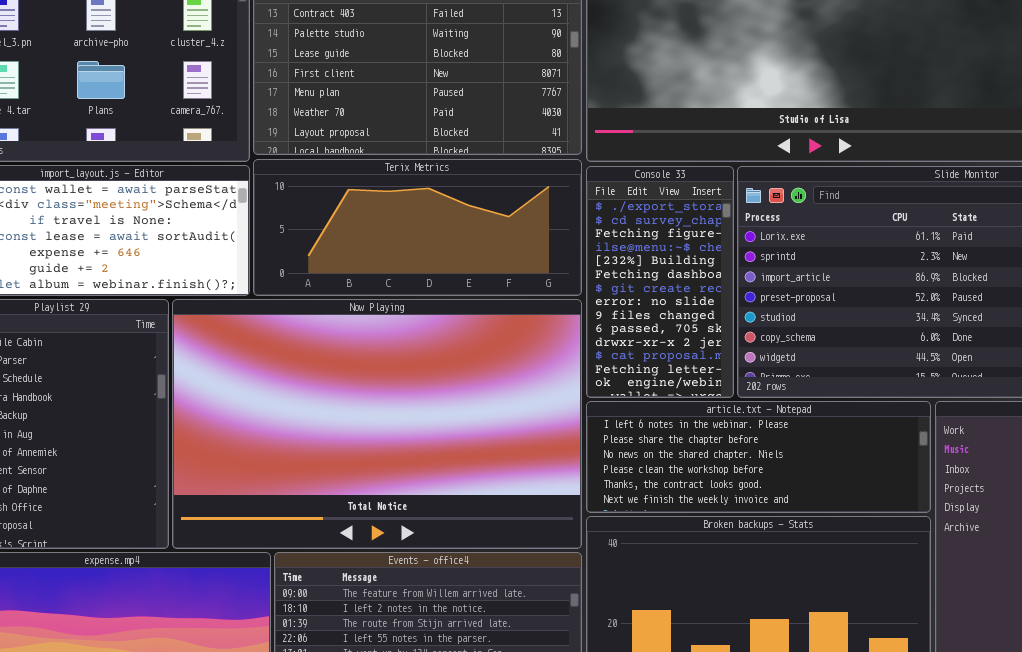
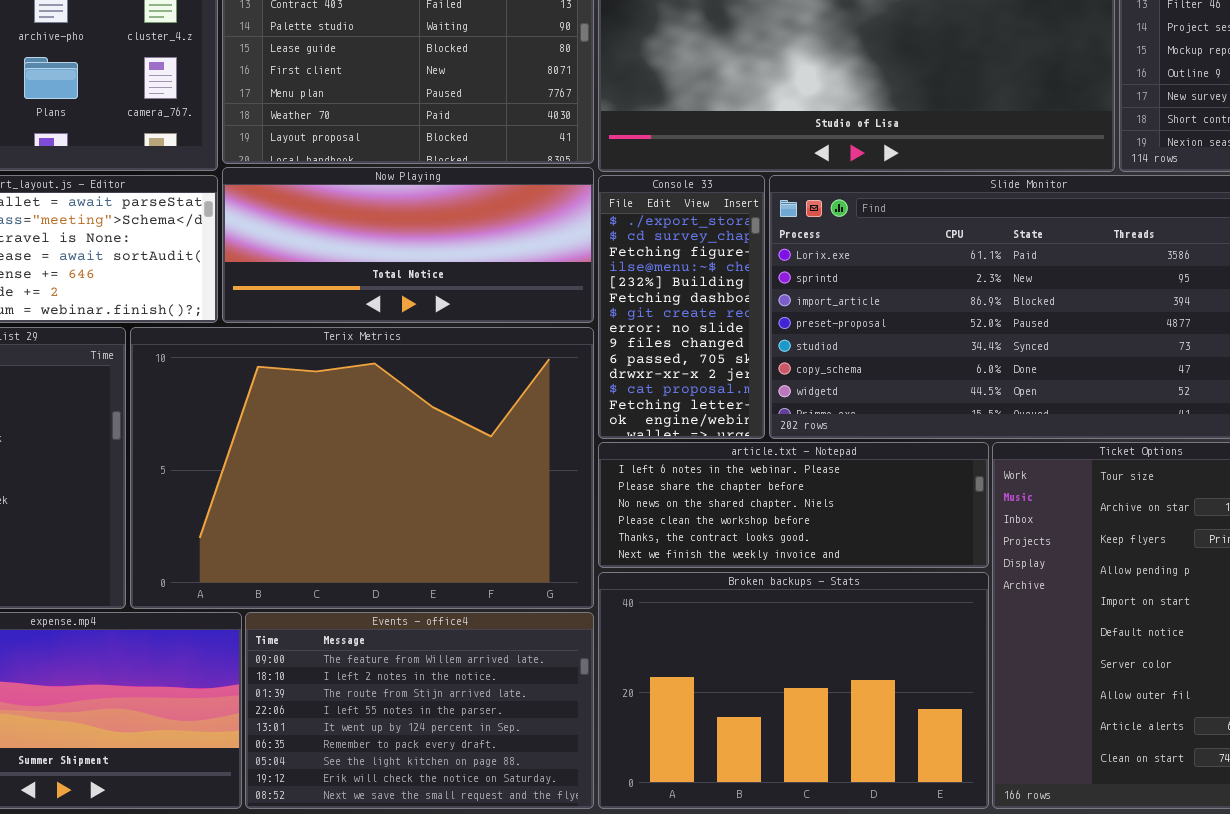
Terix Metrics: [253,159,582,296] -> [130,327,594,609], moved, resized
Now Playing: [172,299,582,549] -> [222,167,594,323], moved, resized

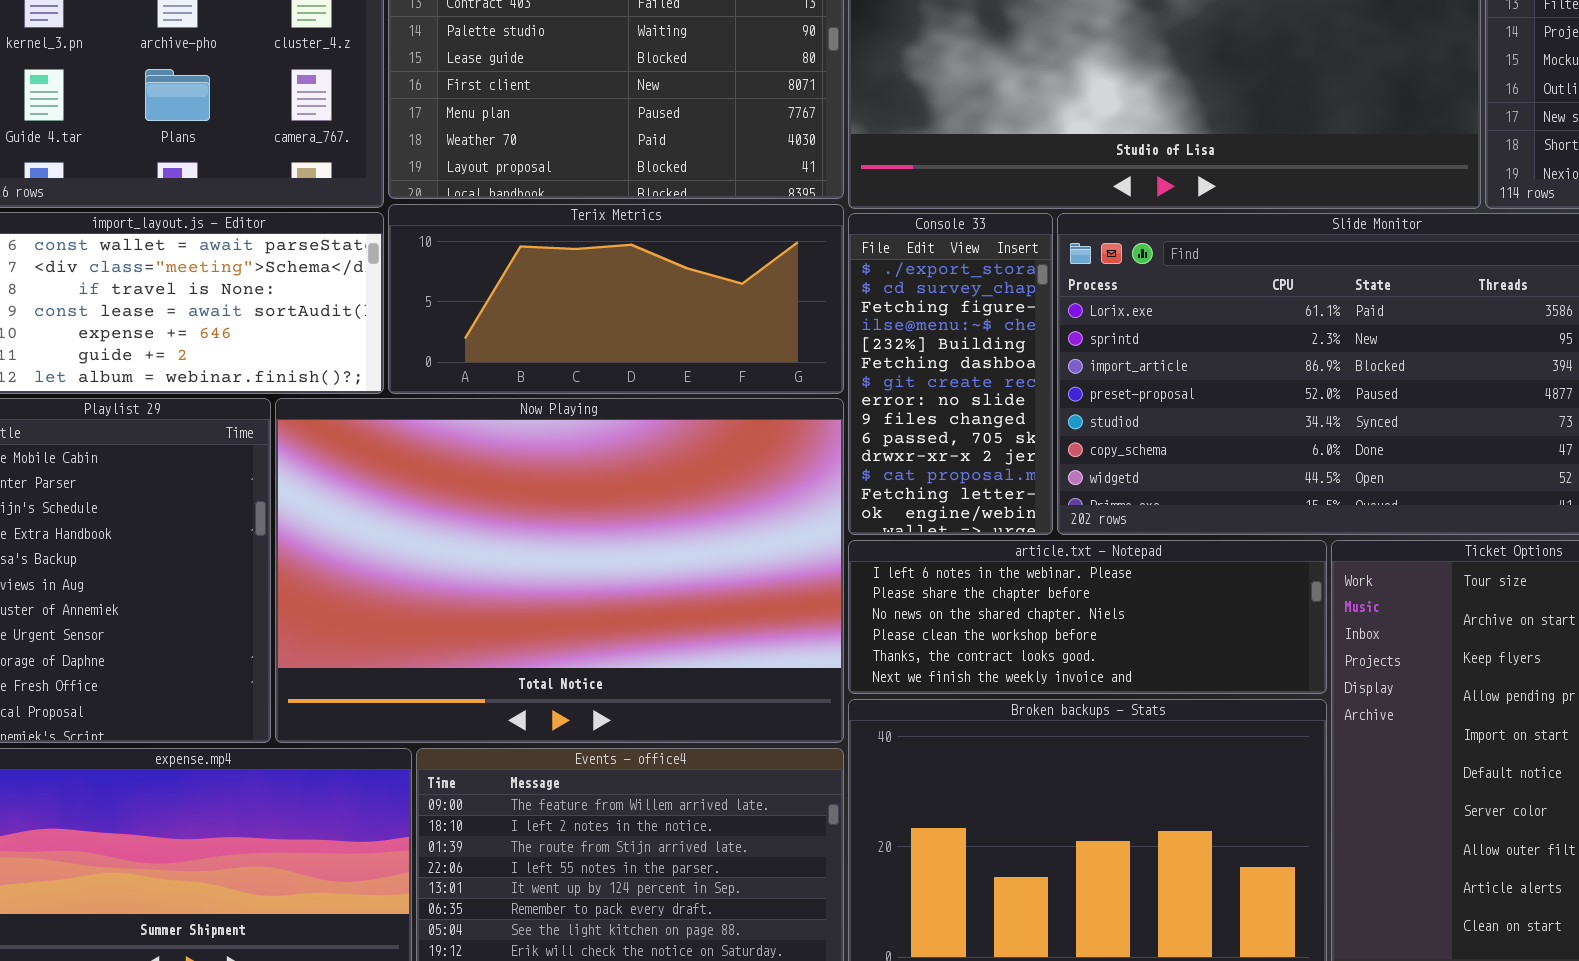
Now Playing: [222,167,594,323] -> [275,398,844,743], moved, resized
Terix Metrics: [130,327,594,609] -> [388,204,844,394], moved, resized

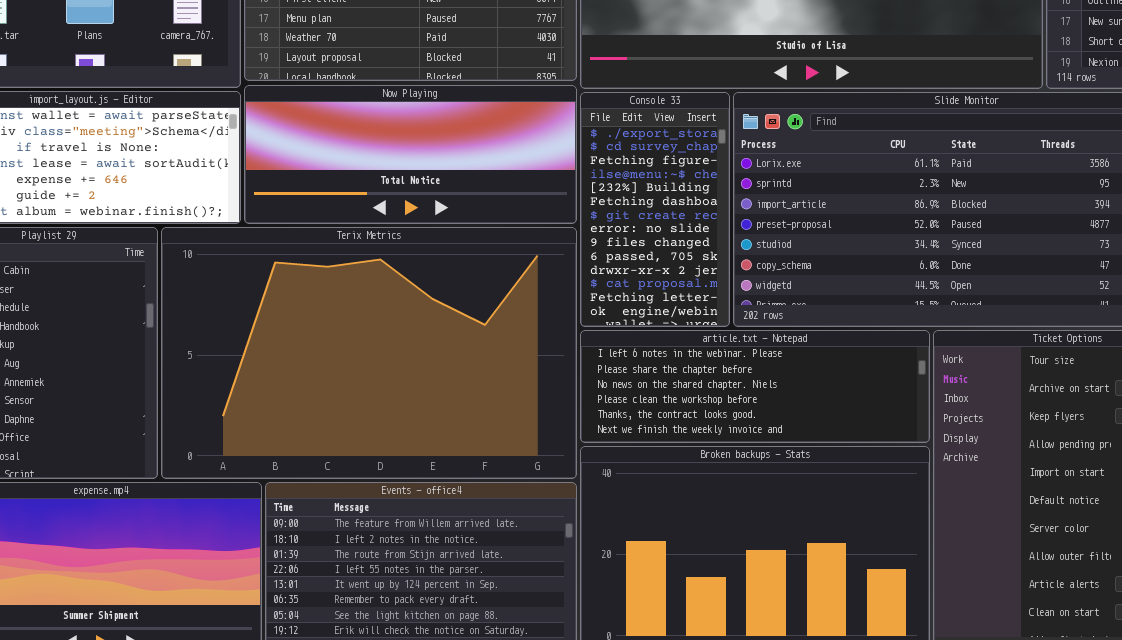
Terix Metrics: [388,204,844,394] -> [161,227,577,479], moved, resized
Now Playing: [275,398,844,743] -> [244,85,577,224], moved, resized

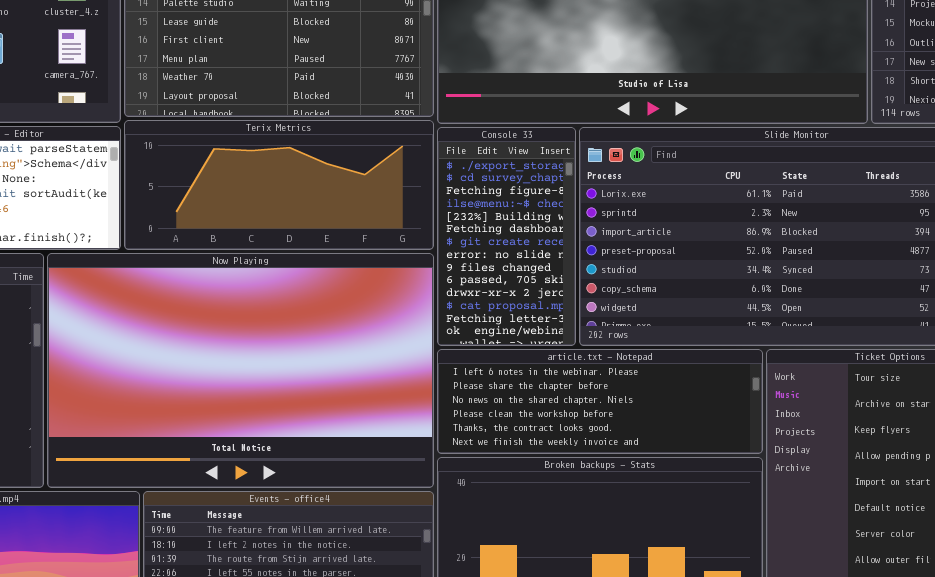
Now Playing: [244,85,577,224] -> [47,253,434,488], moved, resized
Terix Metrics: [161,227,577,479] -> [124,120,434,250], moved, resized

